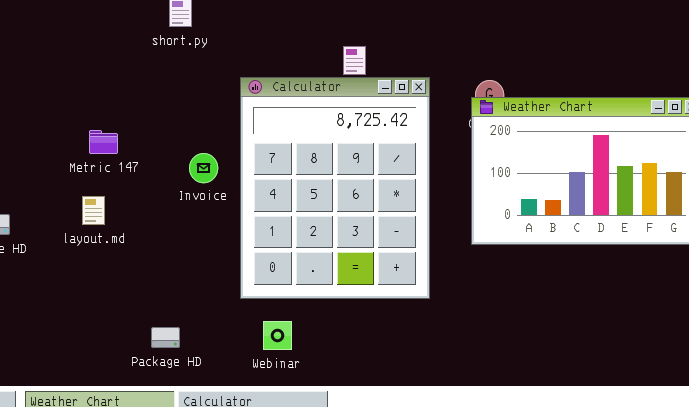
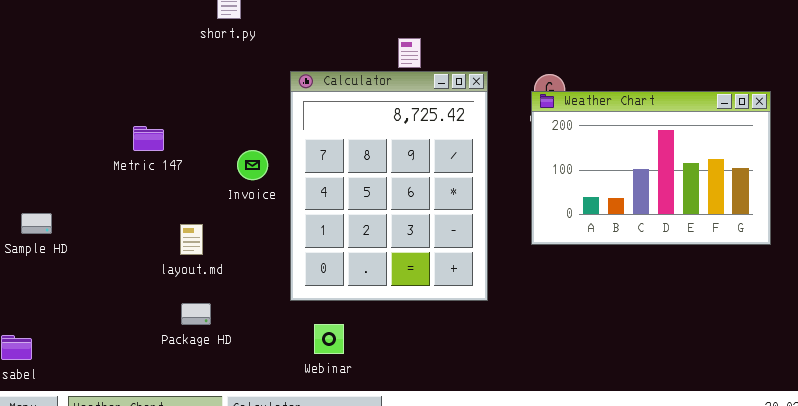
layout.md: [82,196,105,225] -> [180,224,203,255], moved
Package HD: [151,327,180,348] -> [181,303,211,325], moved

